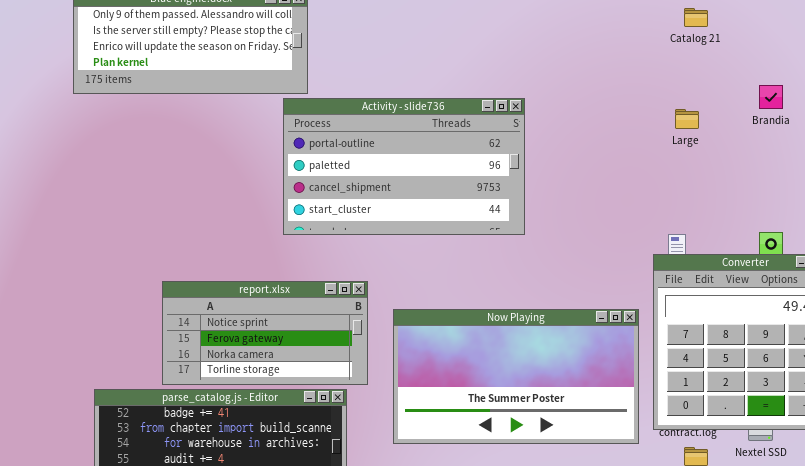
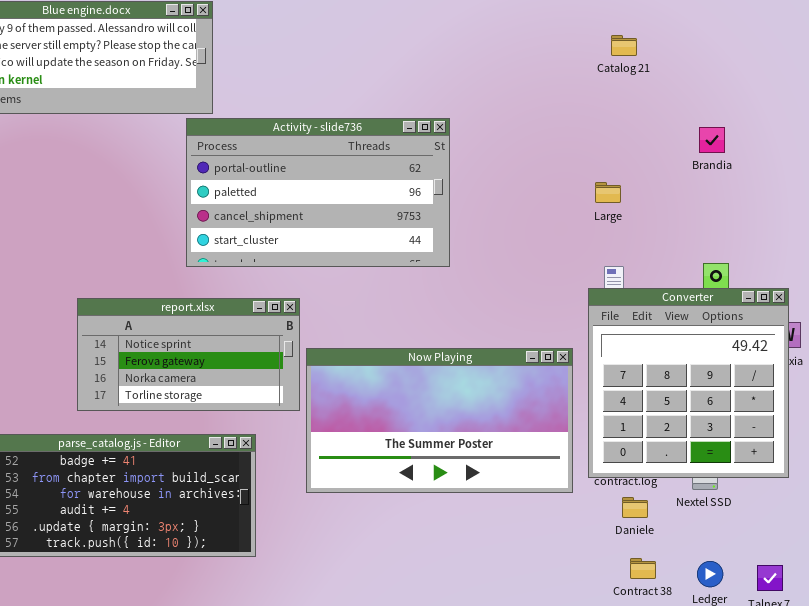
Catalog 21: [684,8,708,27] -> [611,35,637,56], moved
Brandia: [759,85,783,109] -> [699,127,725,153], moved
Large: [675,109,699,129] -> [595,182,621,203], moved
report.xlsx: [162,281,368,385] -> [77,298,300,411], moved

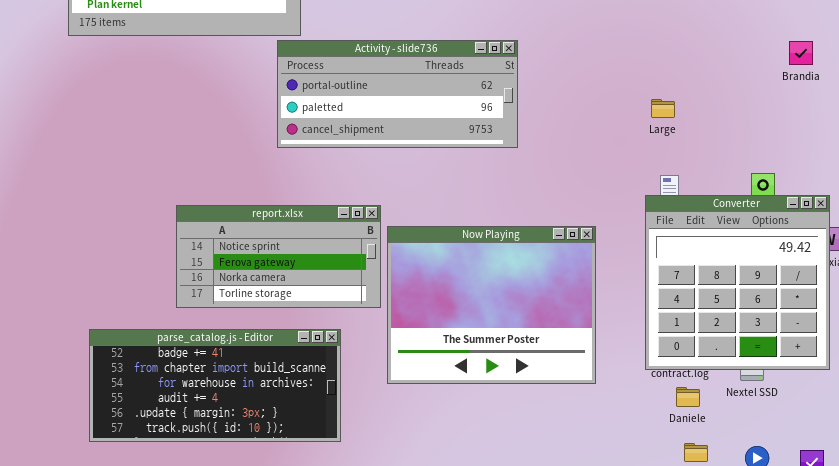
Activity - slide736: [186,118,450,267] -> [277,40,518,148], resized
Brandia: [699,127,725,153] -> [789,41,813,65], moved
Now Playing: [306,348,573,493] -> [387,226,596,384], resized

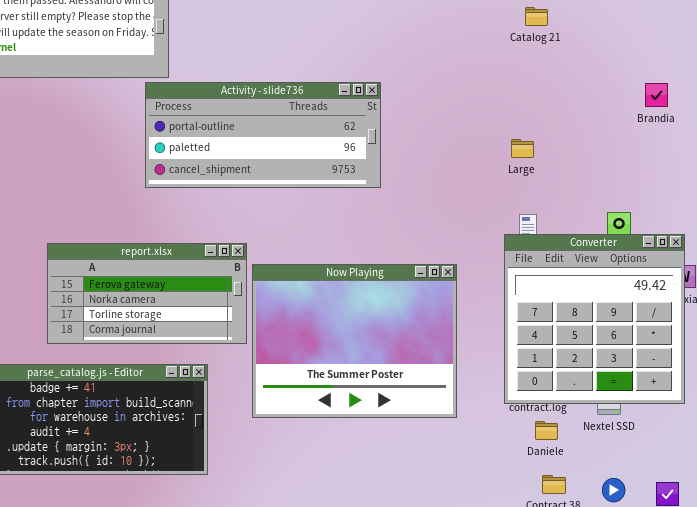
report.xlsx: [176,205,381,308] -> [47,243,247,344], scrolled down 1 row

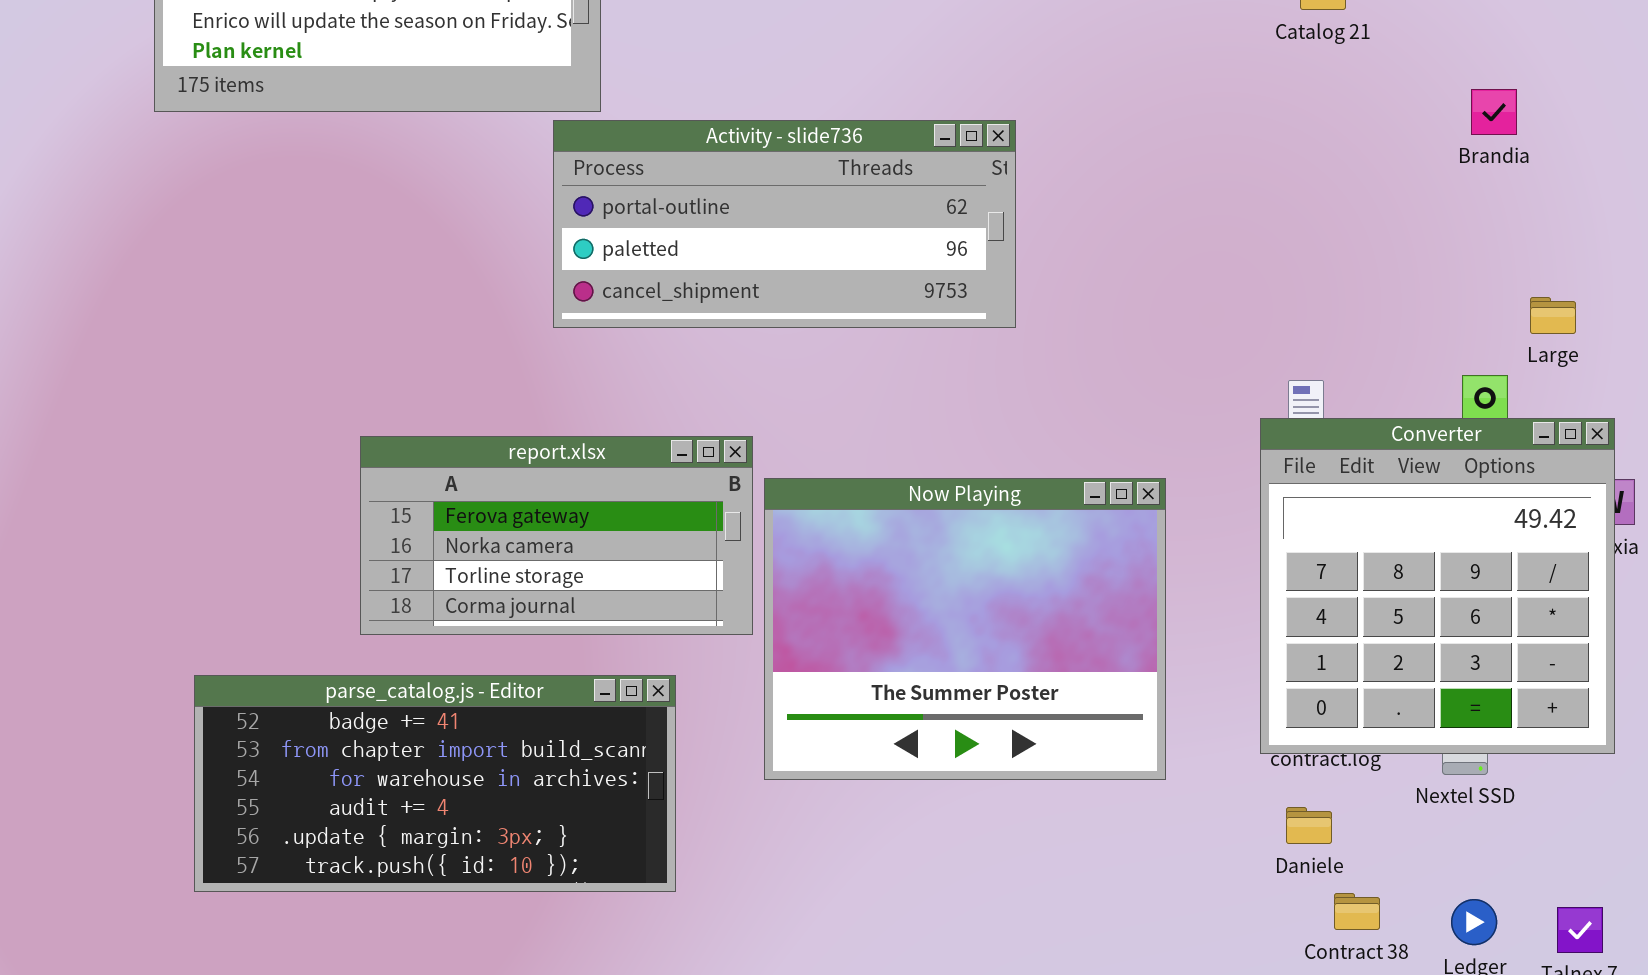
Brandia: [645,83,668,107] -> [1471,89,1517,135], moved
Large: [511,139,534,158] -> [1530,297,1576,334], moved
Daniele: [535,421,558,440] -> [1286,807,1332,844], moved

